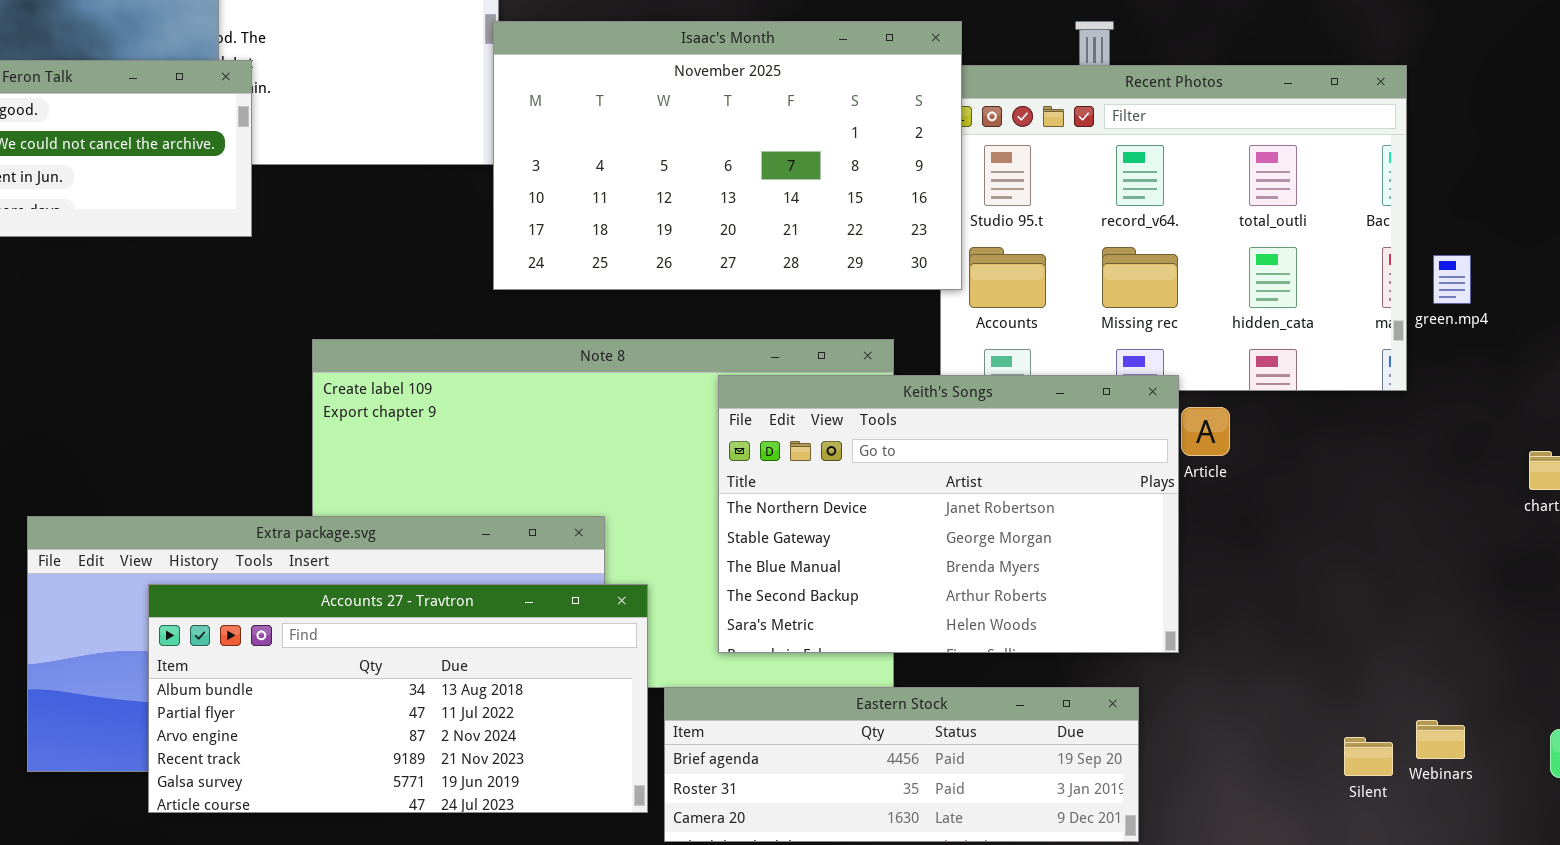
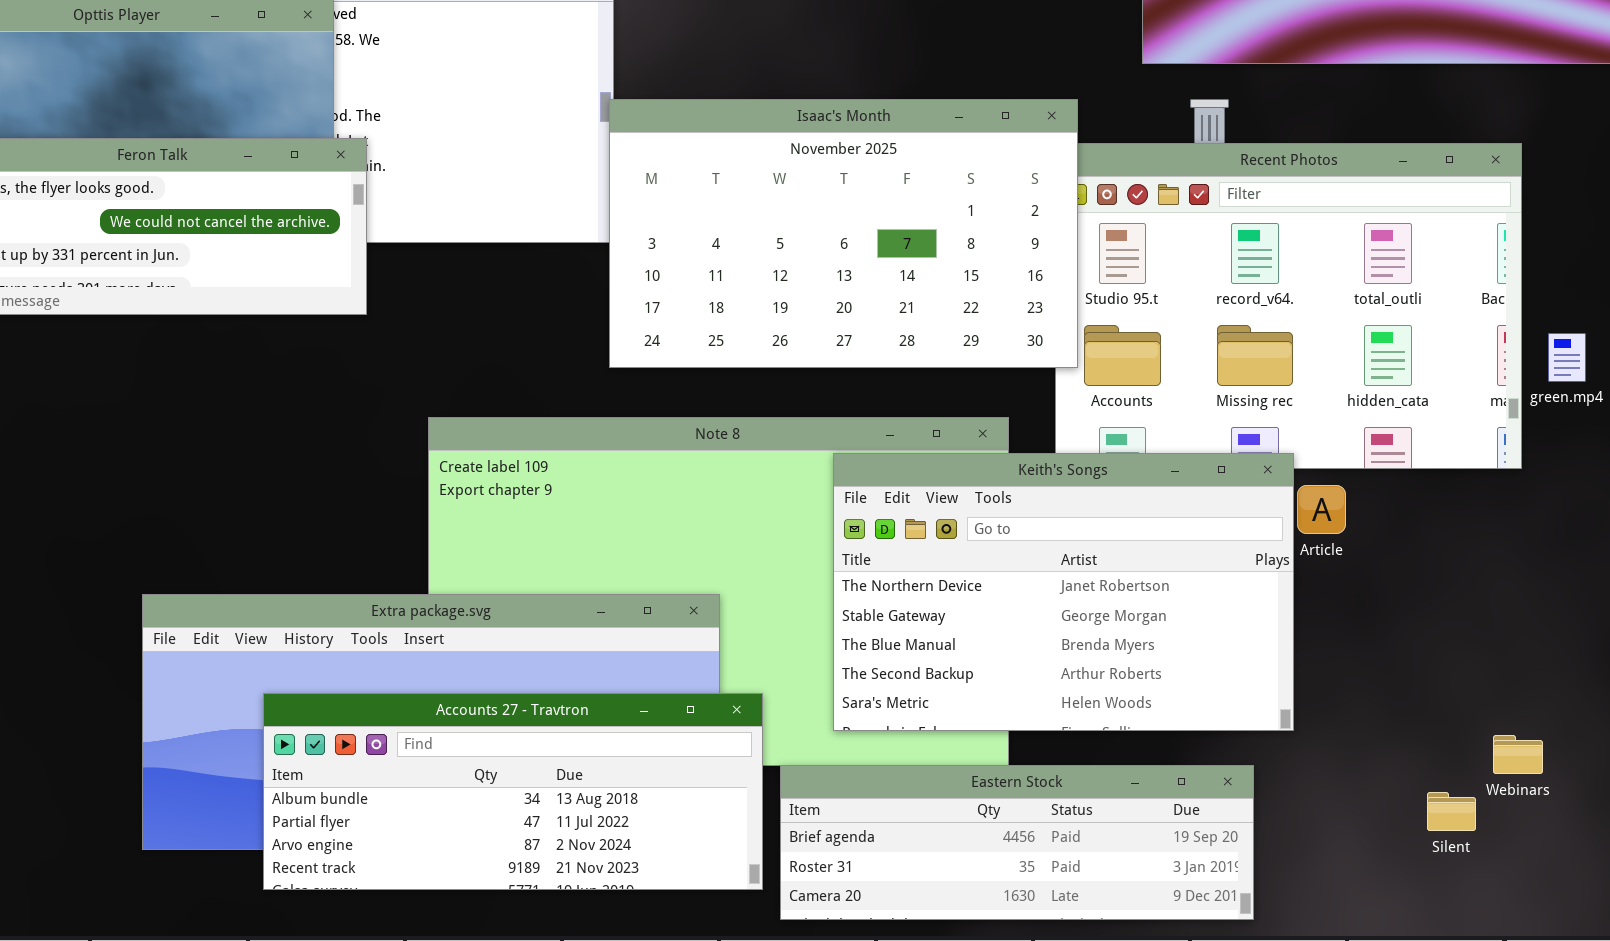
Accounts 27 - Travtron: [148,584,648,813] -> [263,693,763,890], resized
Webinars: [1416,720,1465,759] -> [1493,735,1543,774], moved
Silent: [1344,737,1393,776] -> [1427,792,1476,831], moved

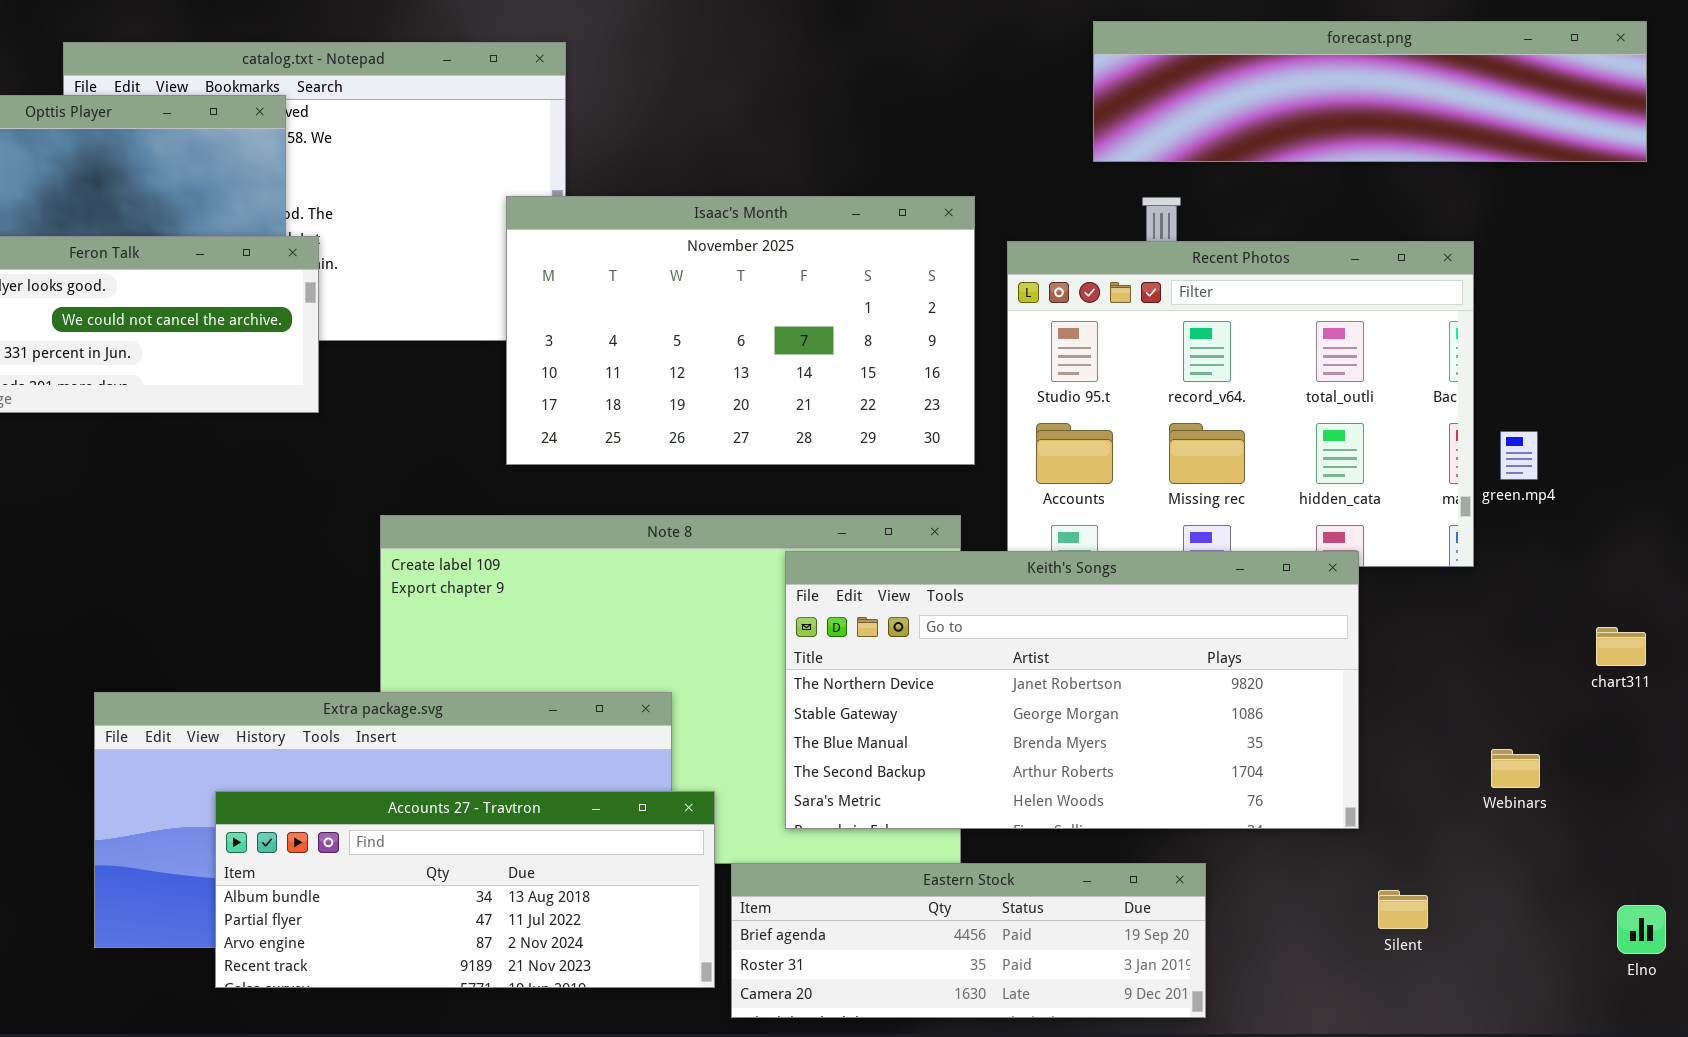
Isaac's Month: [609,99,1078,368] -> [506,196,975,465], moved
Keith's Songs: [833,453,1294,731] -> [785,551,1359,829], resized
Webinars: [1493,735,1543,774] -> [1491,749,1540,788], moved

